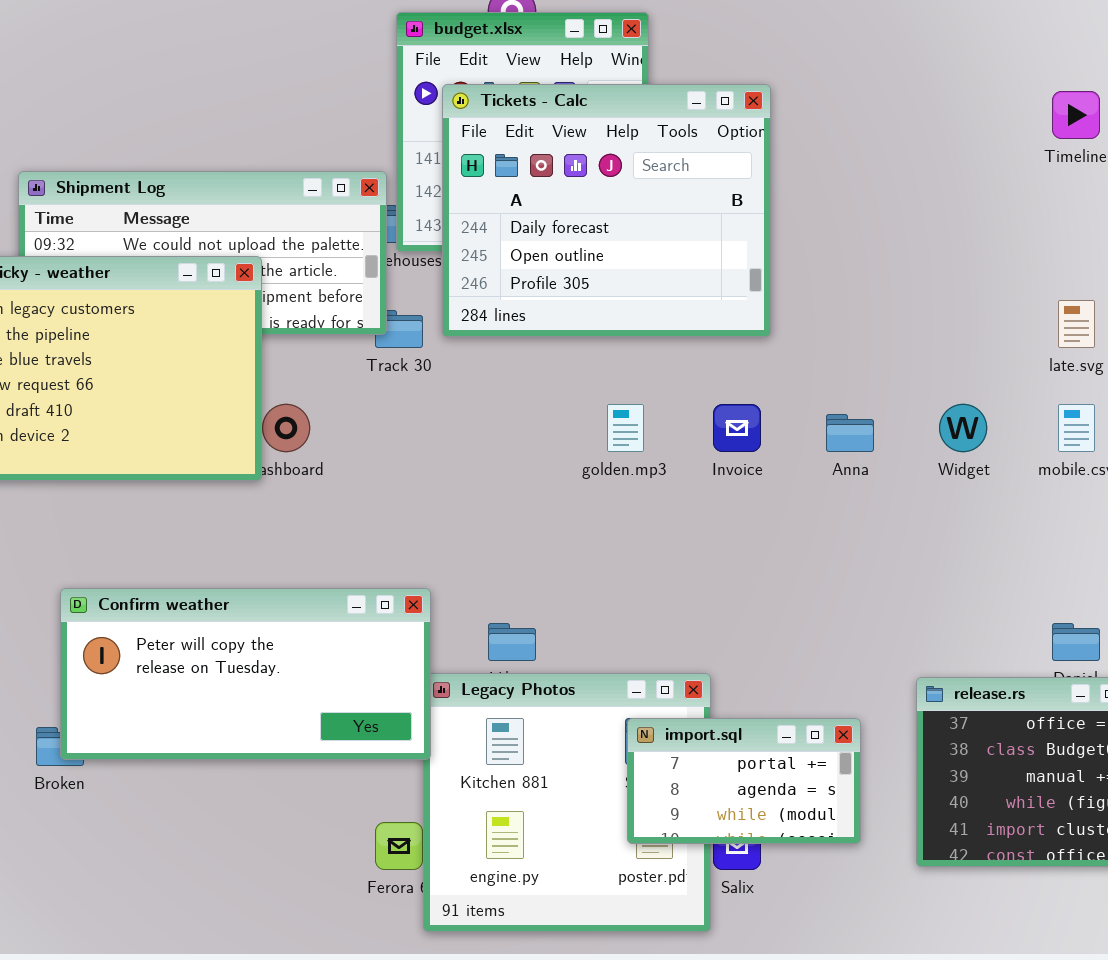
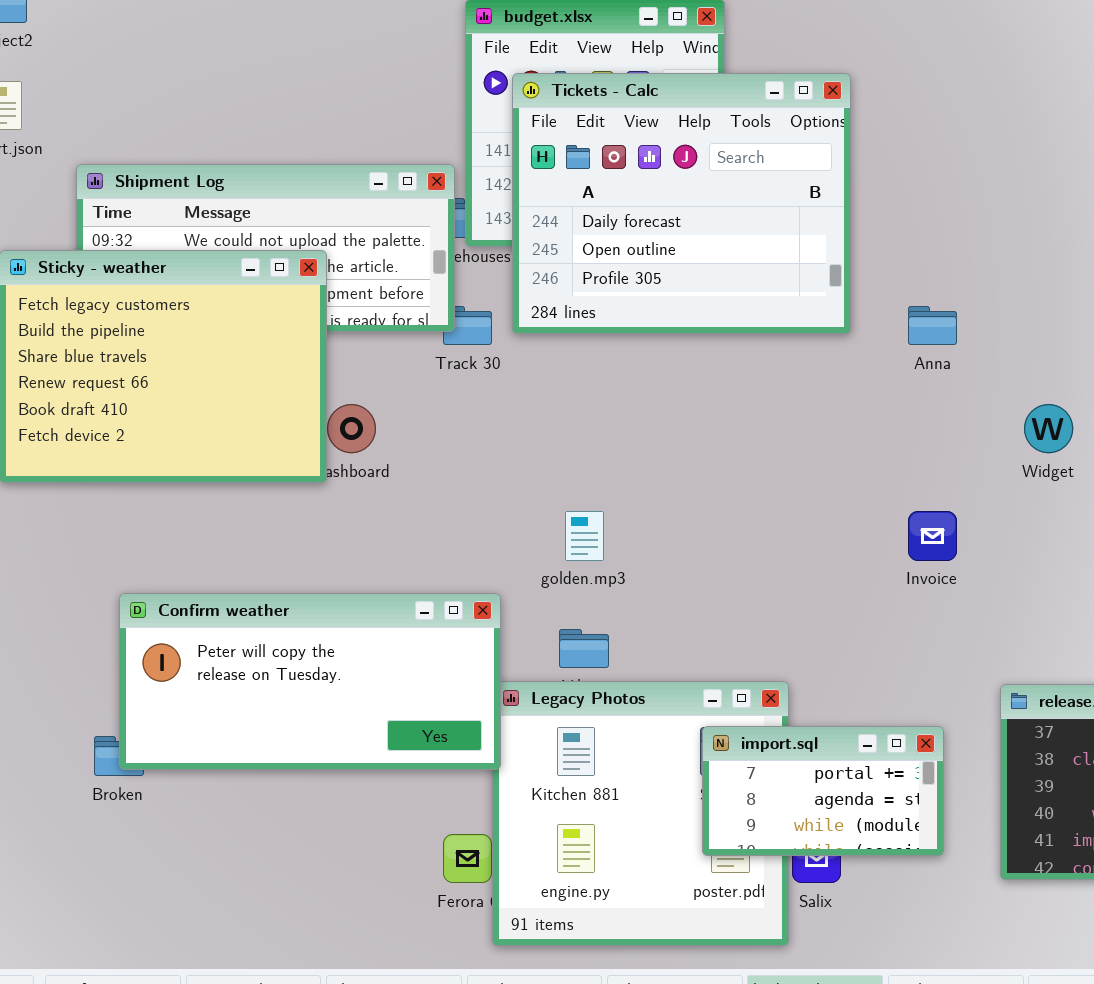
golden.mp3: [607,404,644,452] -> [565,511,604,561], moved
Invoice: [713,404,761,452] -> [908,511,957,561], moved
Anna: [826,414,874,452] -> [908,306,957,345], moved

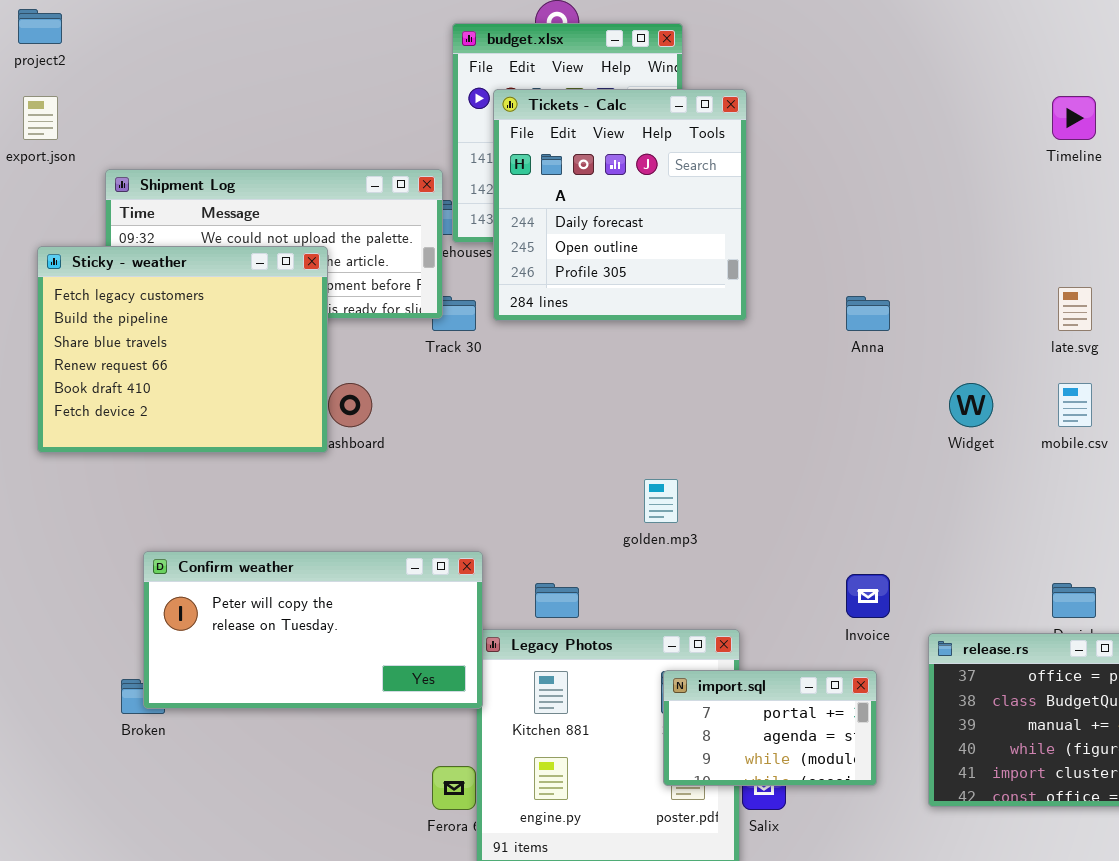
Tickets - Calc: [512,73,851,334] -> [493,89,747,321], resized
golden.mp3: [565,511,604,561] -> [644,479,678,523], moved
Invoice: [908,511,957,561] -> [846,574,890,618], moved

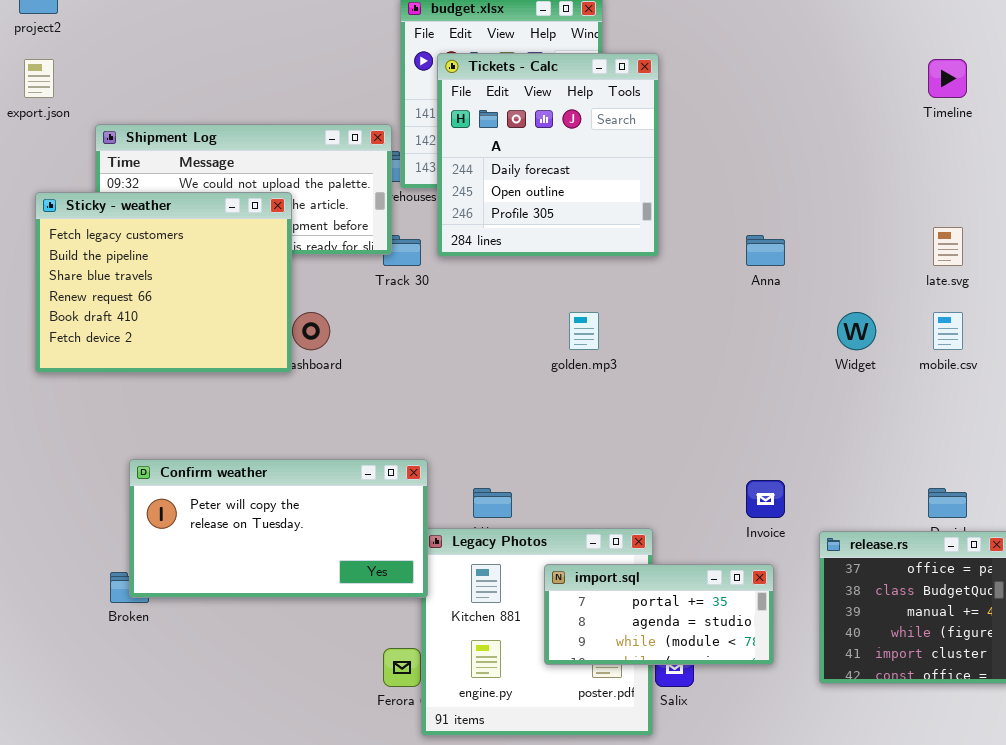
golden.mp3: [644,479,678,523] -> [569,312,599,350], moved
import.sql: [663,670,877,786] -> [544,564,774,665], resized

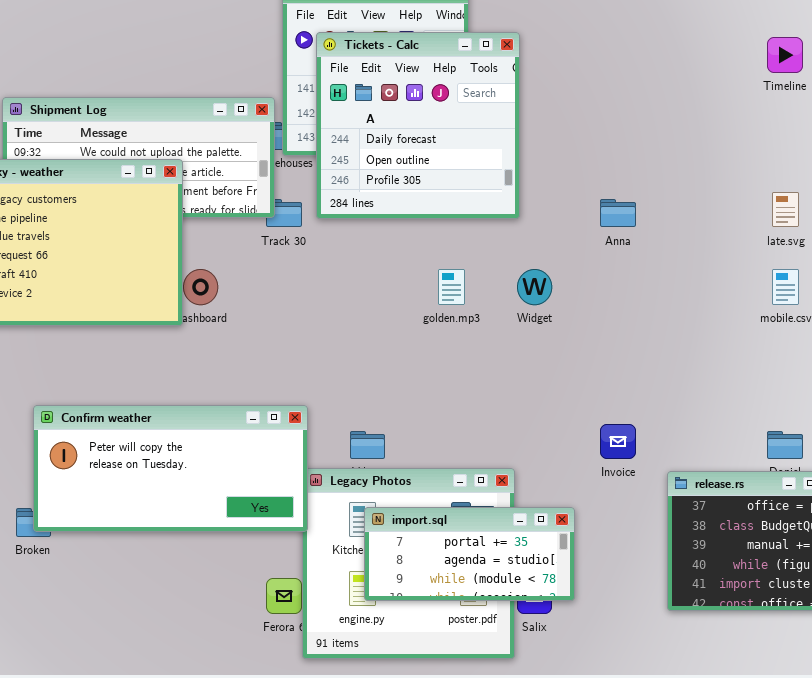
Widget: [837,312,876,350] -> [517,269,552,305], moved
import.sql: [544,564,774,665] -> [364,507,575,601], moved

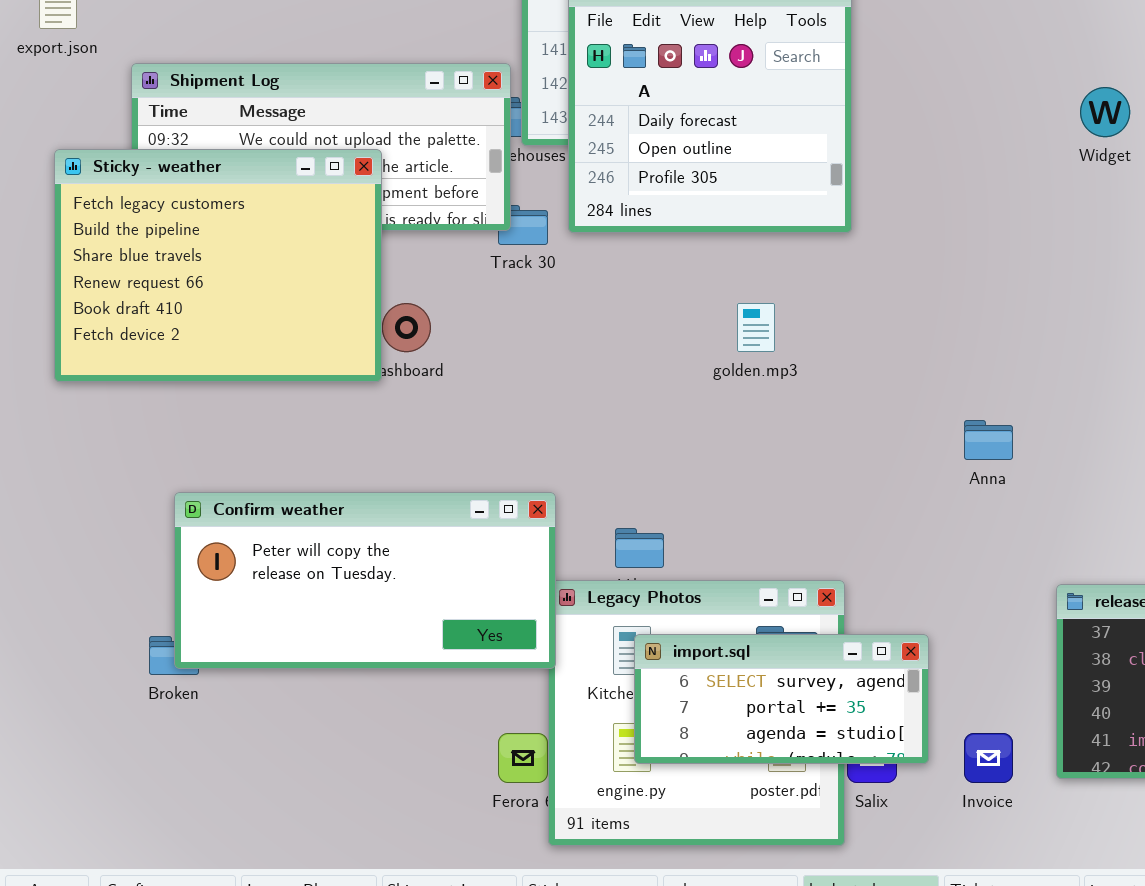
Anna: [600,199,636,227] -> [964,420,1013,460], moved
Widget: [517,269,552,305] -> [1080,87,1130,137], moved
Invoice: [600,424,636,459] -> [964,733,1013,783], moved
import.sql: [364,507,575,601] -> [634,634,929,764], scrolled up 1 row

